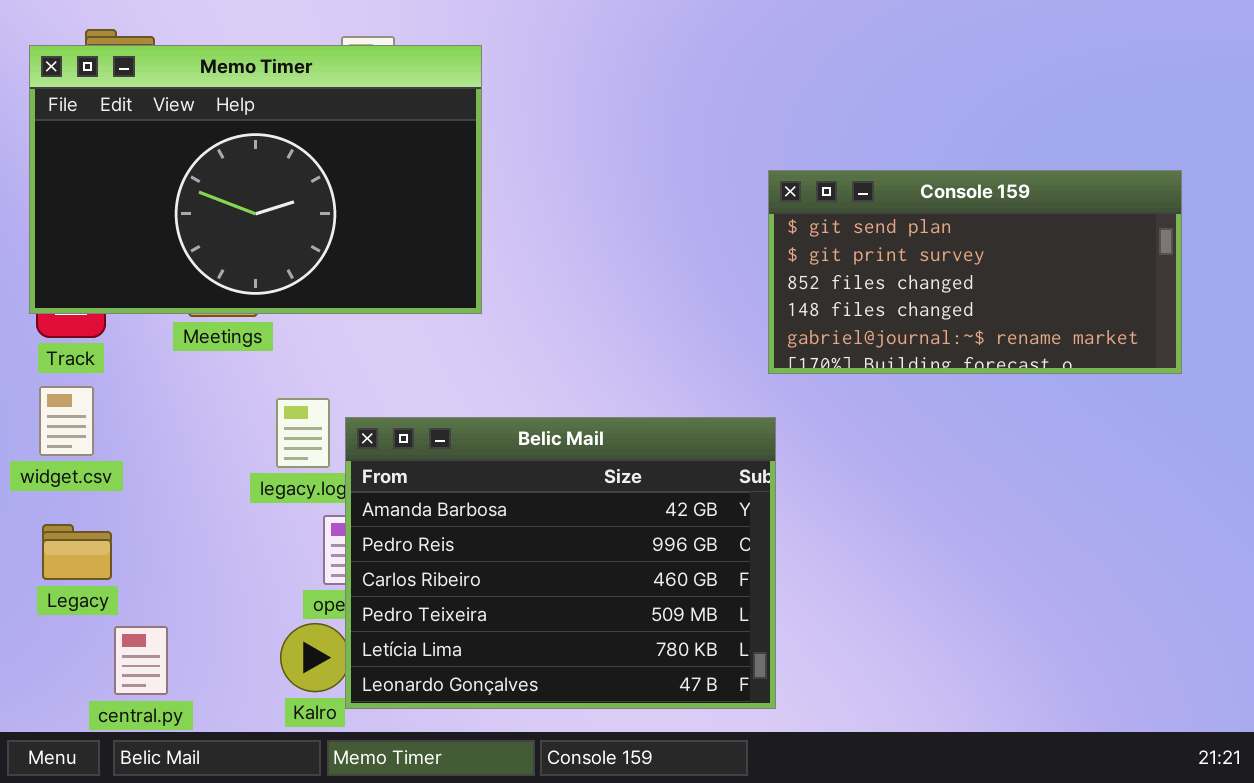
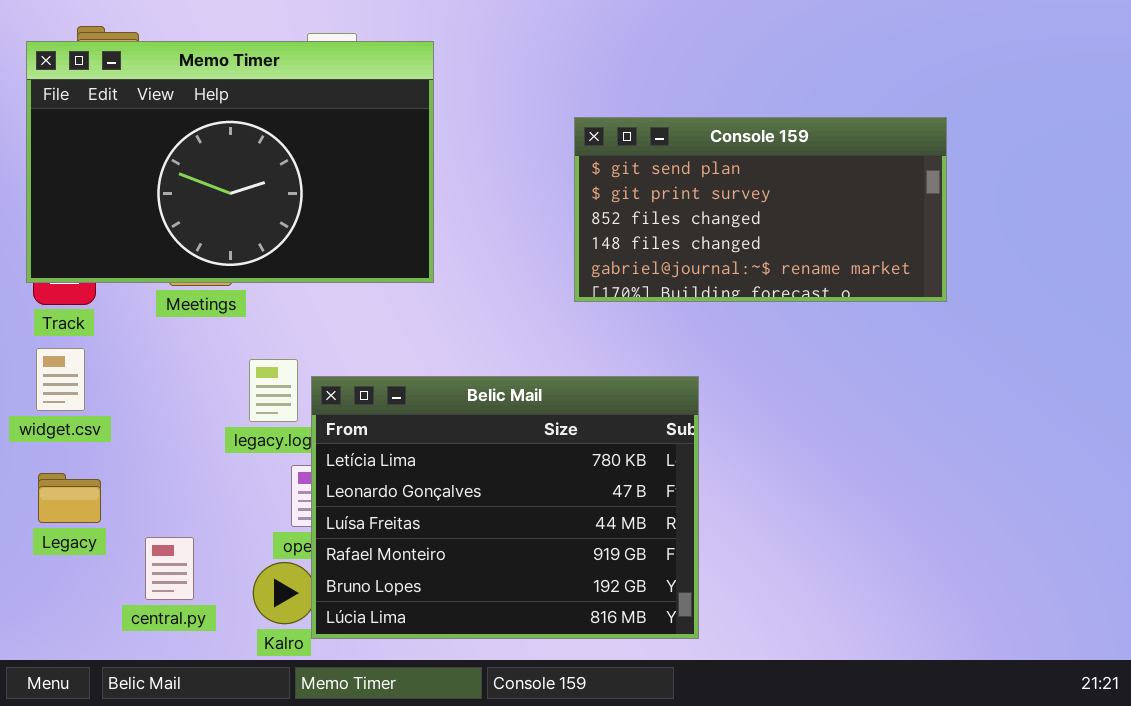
Console 159: [768,170,1182,374] -> [574,117,947,302], moved
Belic Mail: [345,417,776,709] -> [311,376,699,639], scrolled down 4 rows
central.py: [114,626,168,695] -> [145,537,194,600], moved

